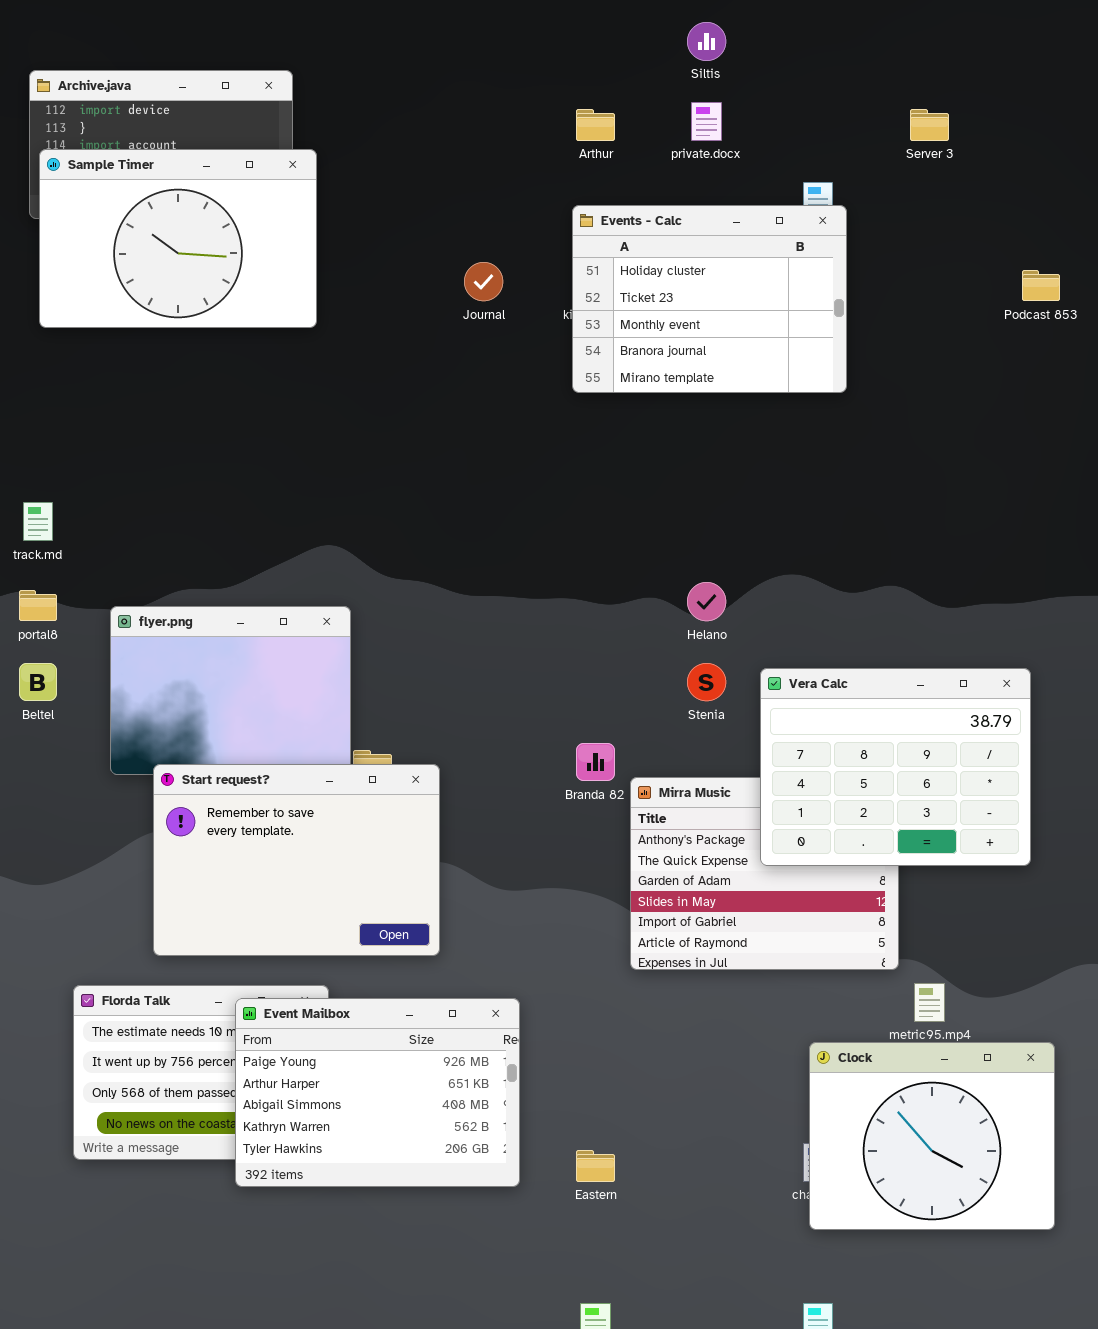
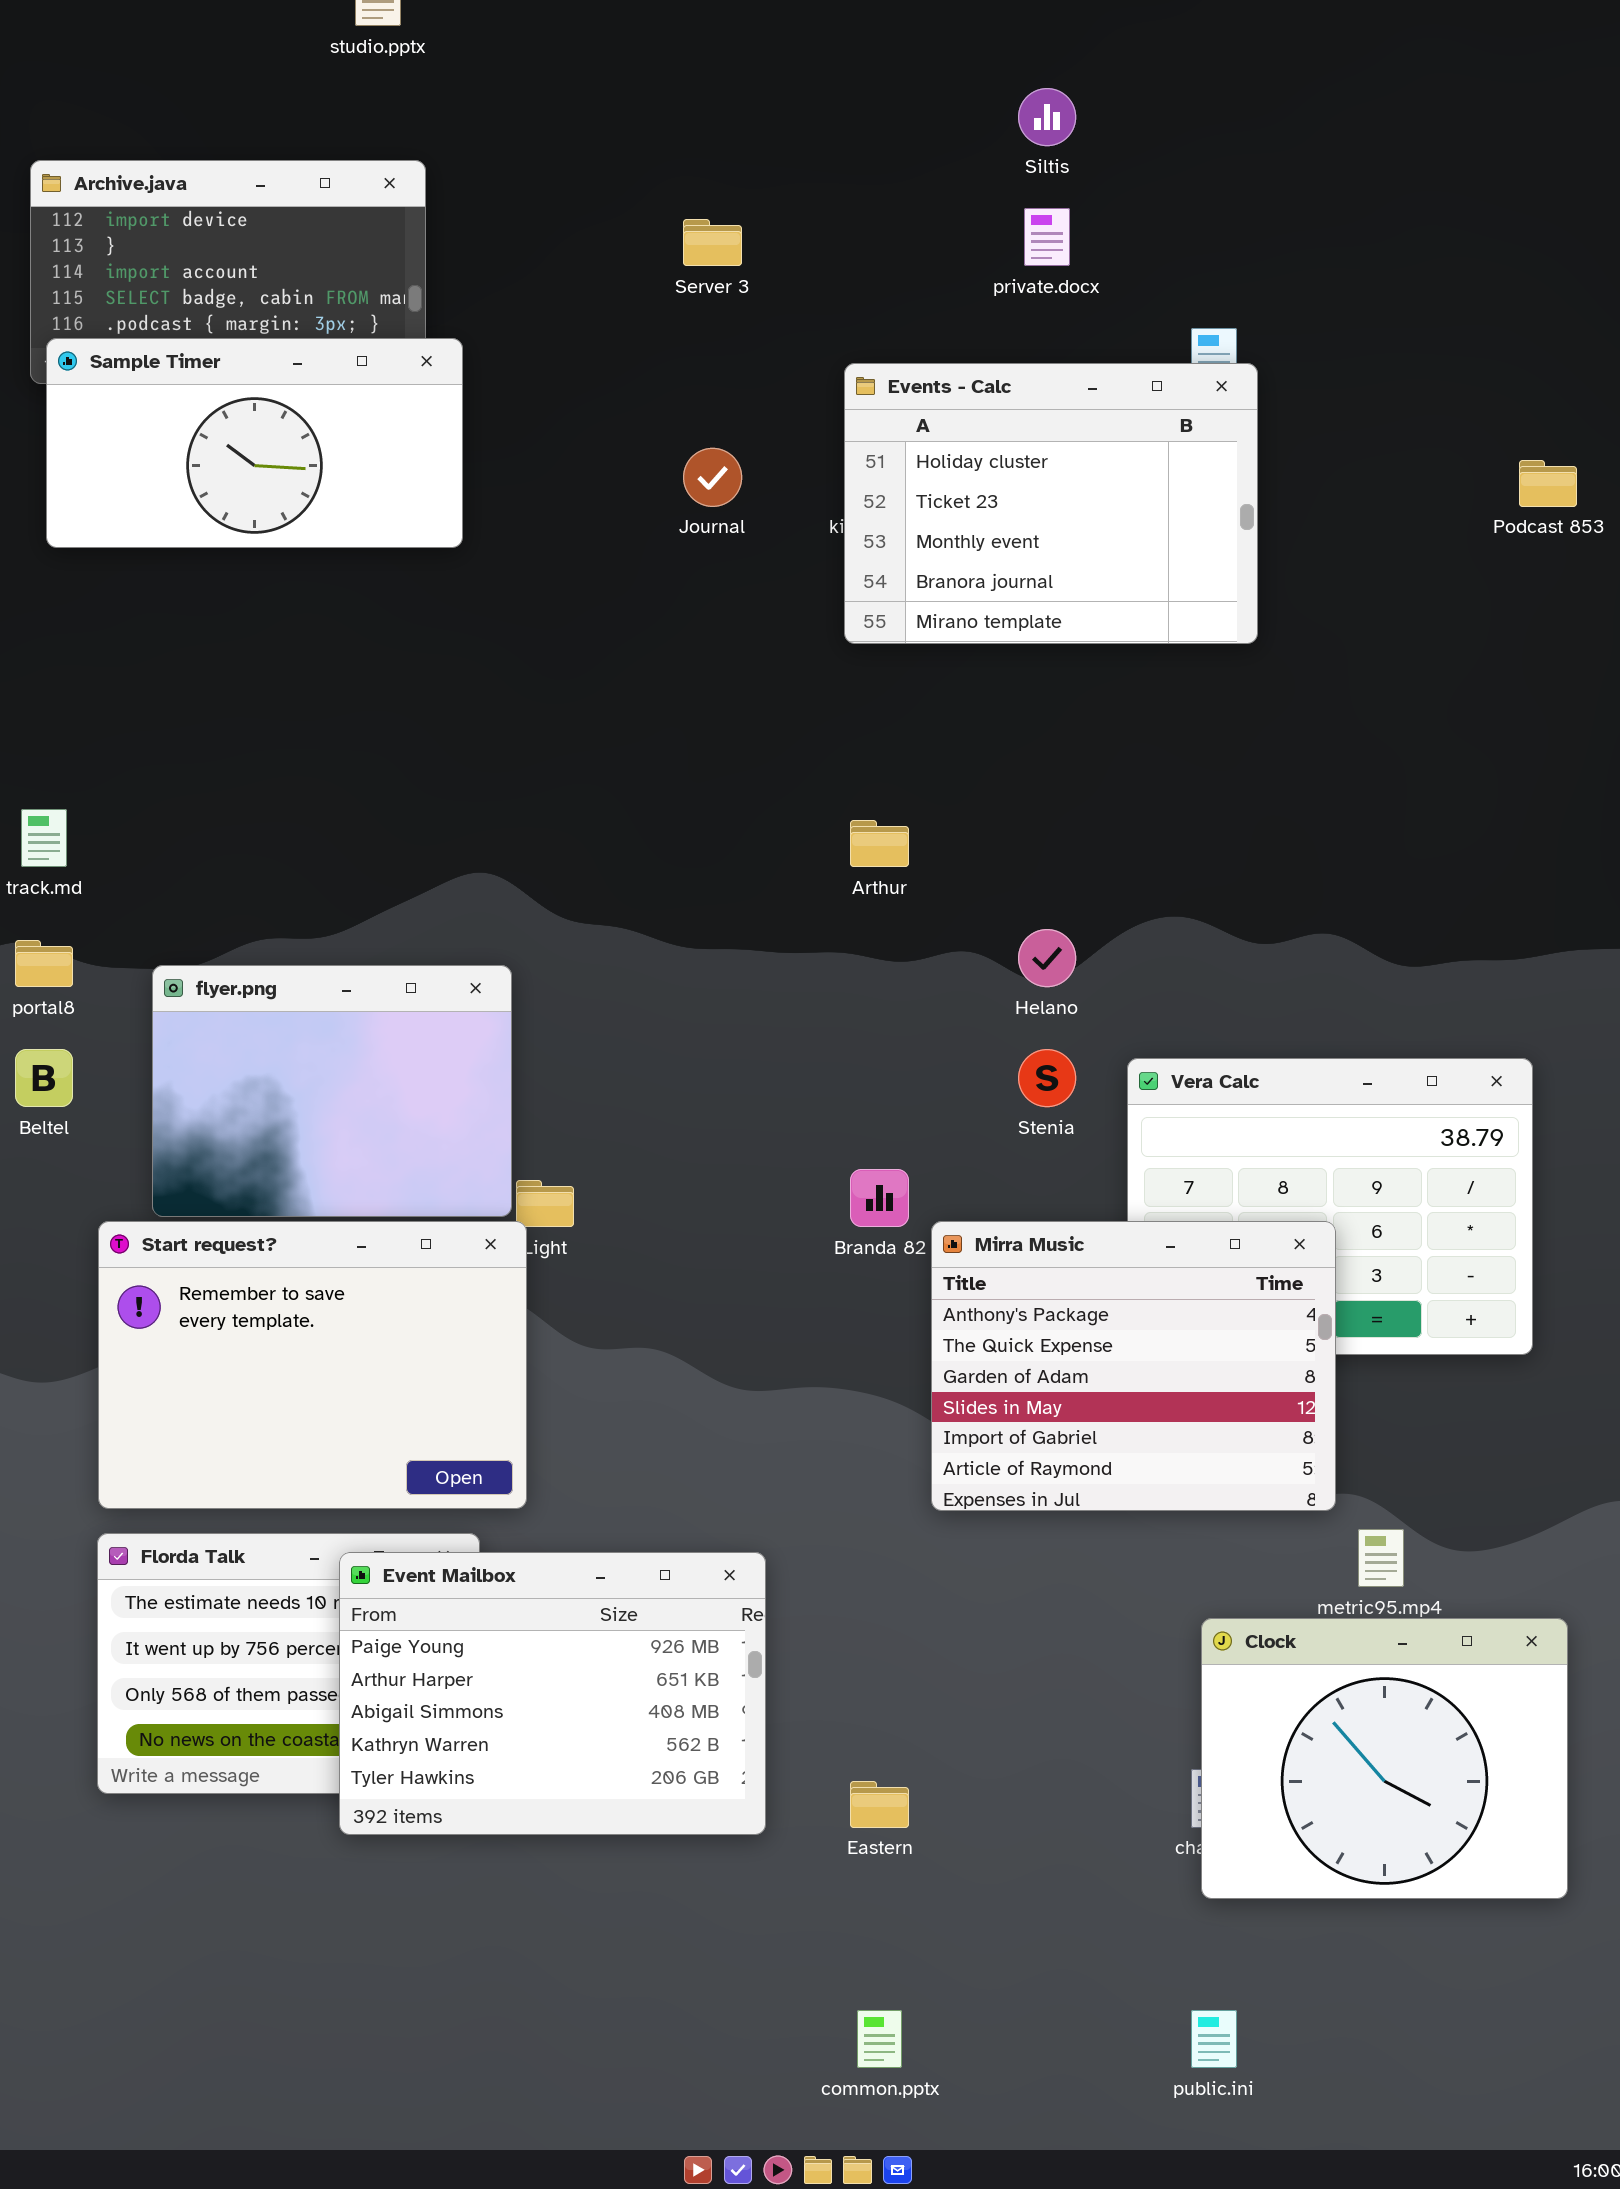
Arthur: [576,109,615,141] -> [850,820,909,867], moved
Server 3: [910,109,949,141] -> [683,219,742,266], moved
Sample Timer: [39,149,317,328] -> [46,338,463,548], resized
Start request?: [153,764,440,956] -> [98,1221,527,1509], moved
Mirra Music: [630,777,899,970] -> [931,1221,1336,1511], raised

